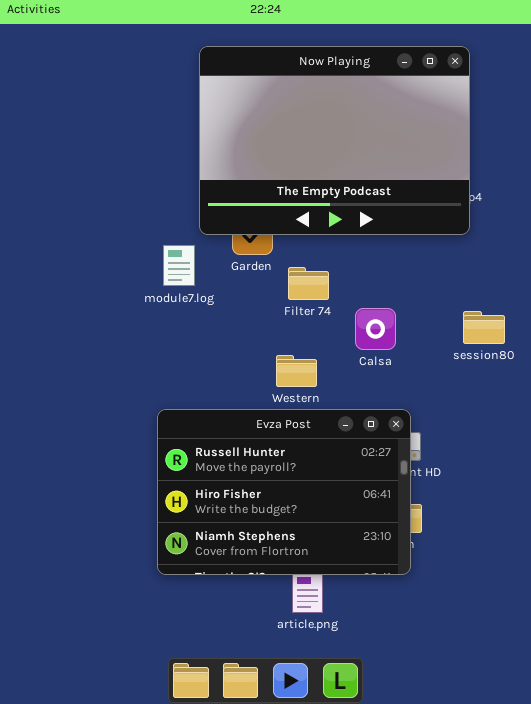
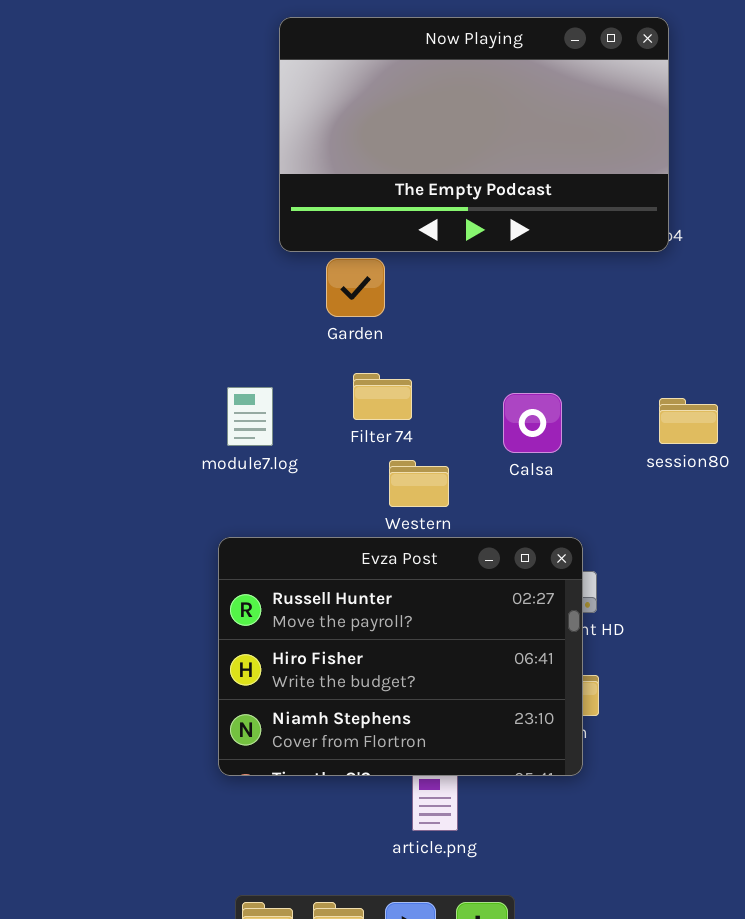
Now Playing: [199,46,470,235] -> [279,17,669,252], resized
module7.log: [163,245,195,286] -> [227,387,273,446], moved
Filter 74: [288,267,329,300] -> [353,373,412,420], moved

